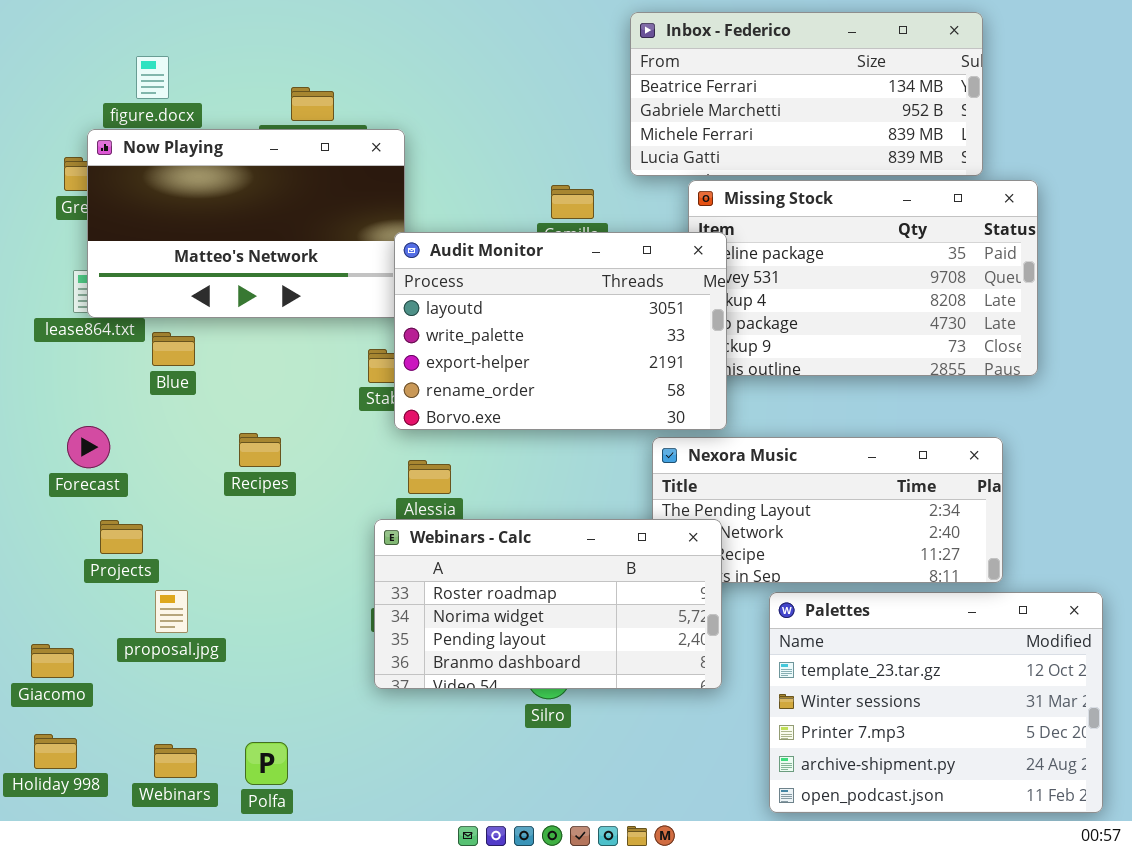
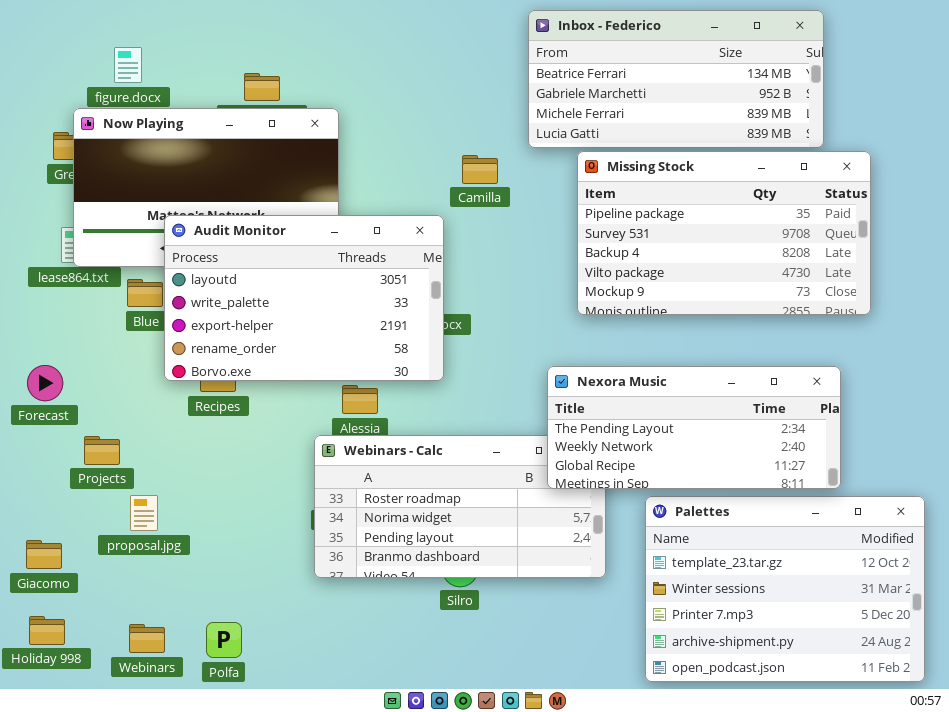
Audit Monitor: [394,232,727,430] -> [164,215,444,381], moved
Forecast: [67,426,110,468] -> [27,365,63,401], moved
Nexora Music: [652,437,1003,583] -> [547,366,841,489], raised

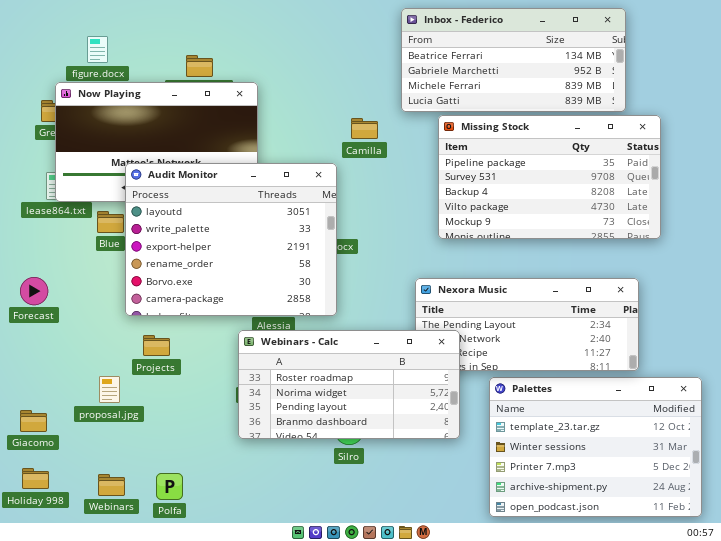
Audit Monitor: [164,215,444,381] -> [125,163,337,316], resized
Webinars - Calc: [314,435,606,578] -> [238,330,460,439], raised
Projects: [84,436,120,465] -> [143,335,170,356], moved

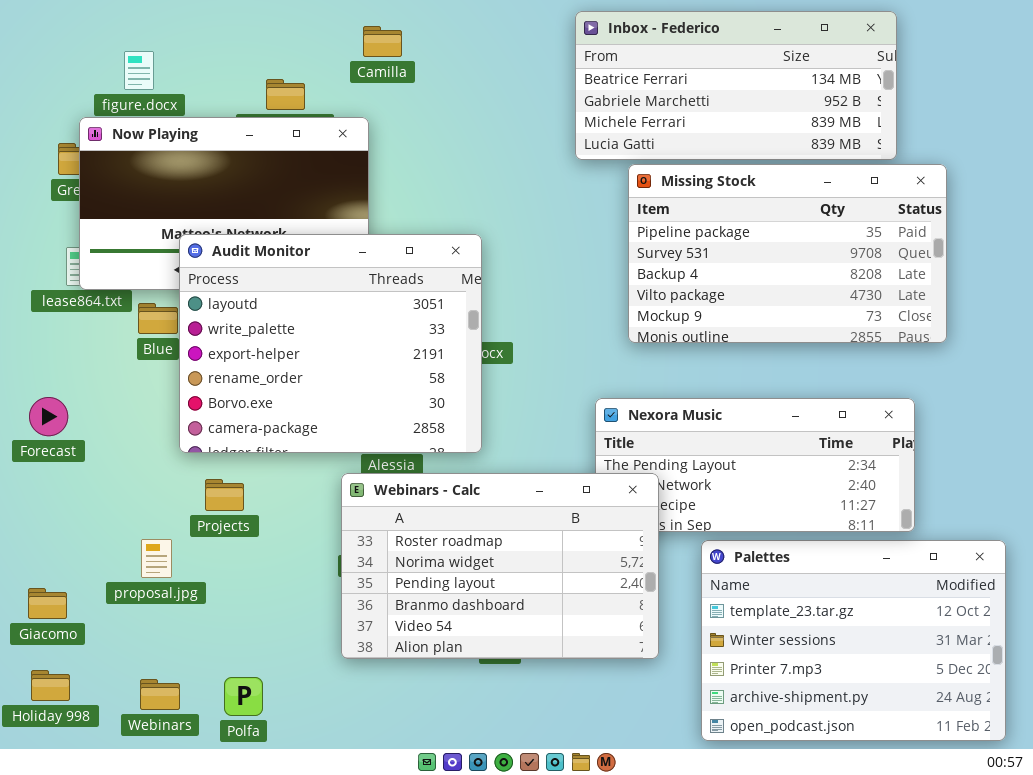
Camilla: [351,118,378,139] -> [363,26,402,57], moved
Webinars - Calc: [238,330,460,439] -> [341,473,659,659], resized

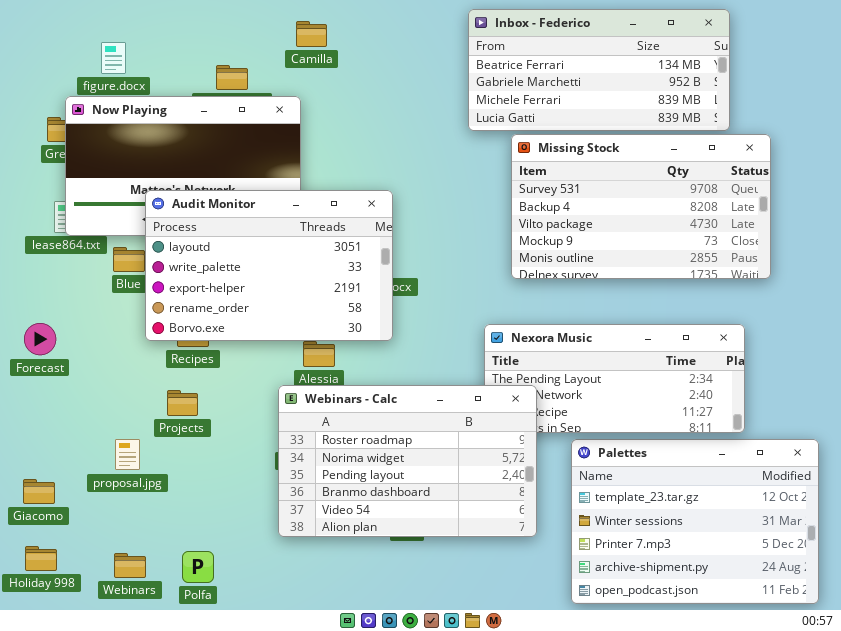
Missing Stock: [628,164,947,343] -> [511,134,771,279], scrolled down 1 row
Audit Monitor: [179,234,482,453] -> [145,190,393,341], resized

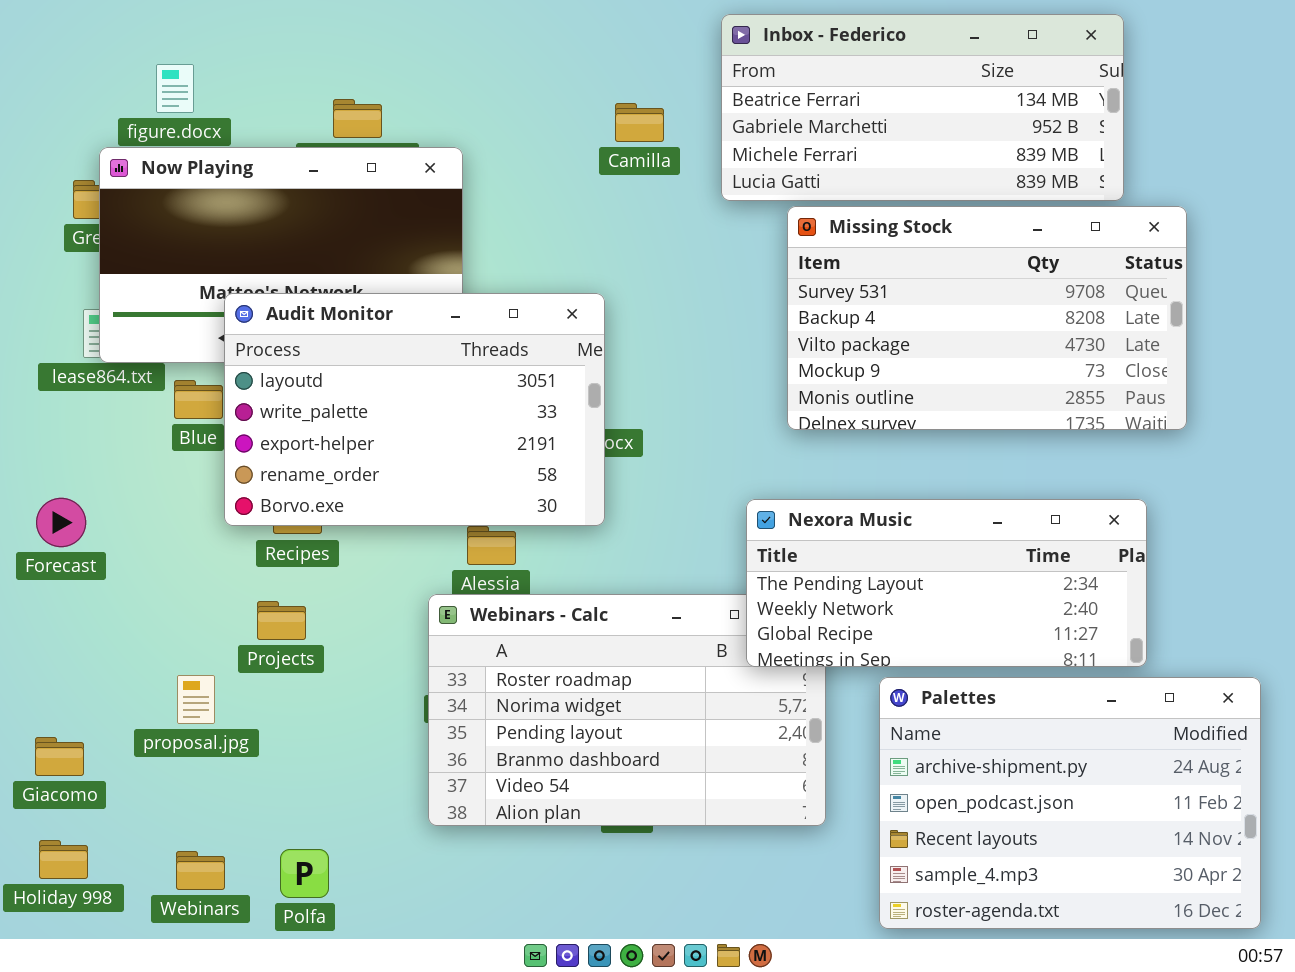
Camilla: [296,21,327,47] -> [615,103,664,142], moved
Nexora Music: [484,324,745,433] -> [746,499,1147,667], raised
Palettes: [571,439,819,604] -> [879,677,1261,929], scrolled down 3 rows

